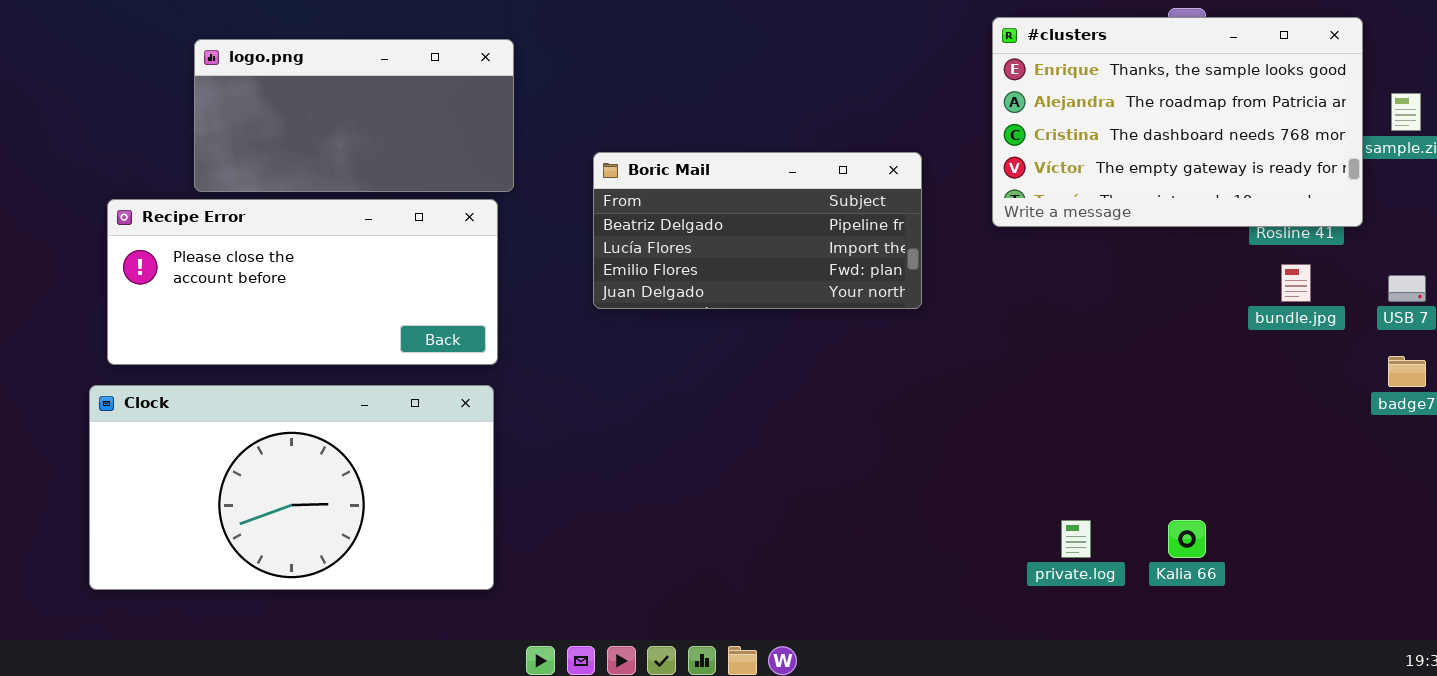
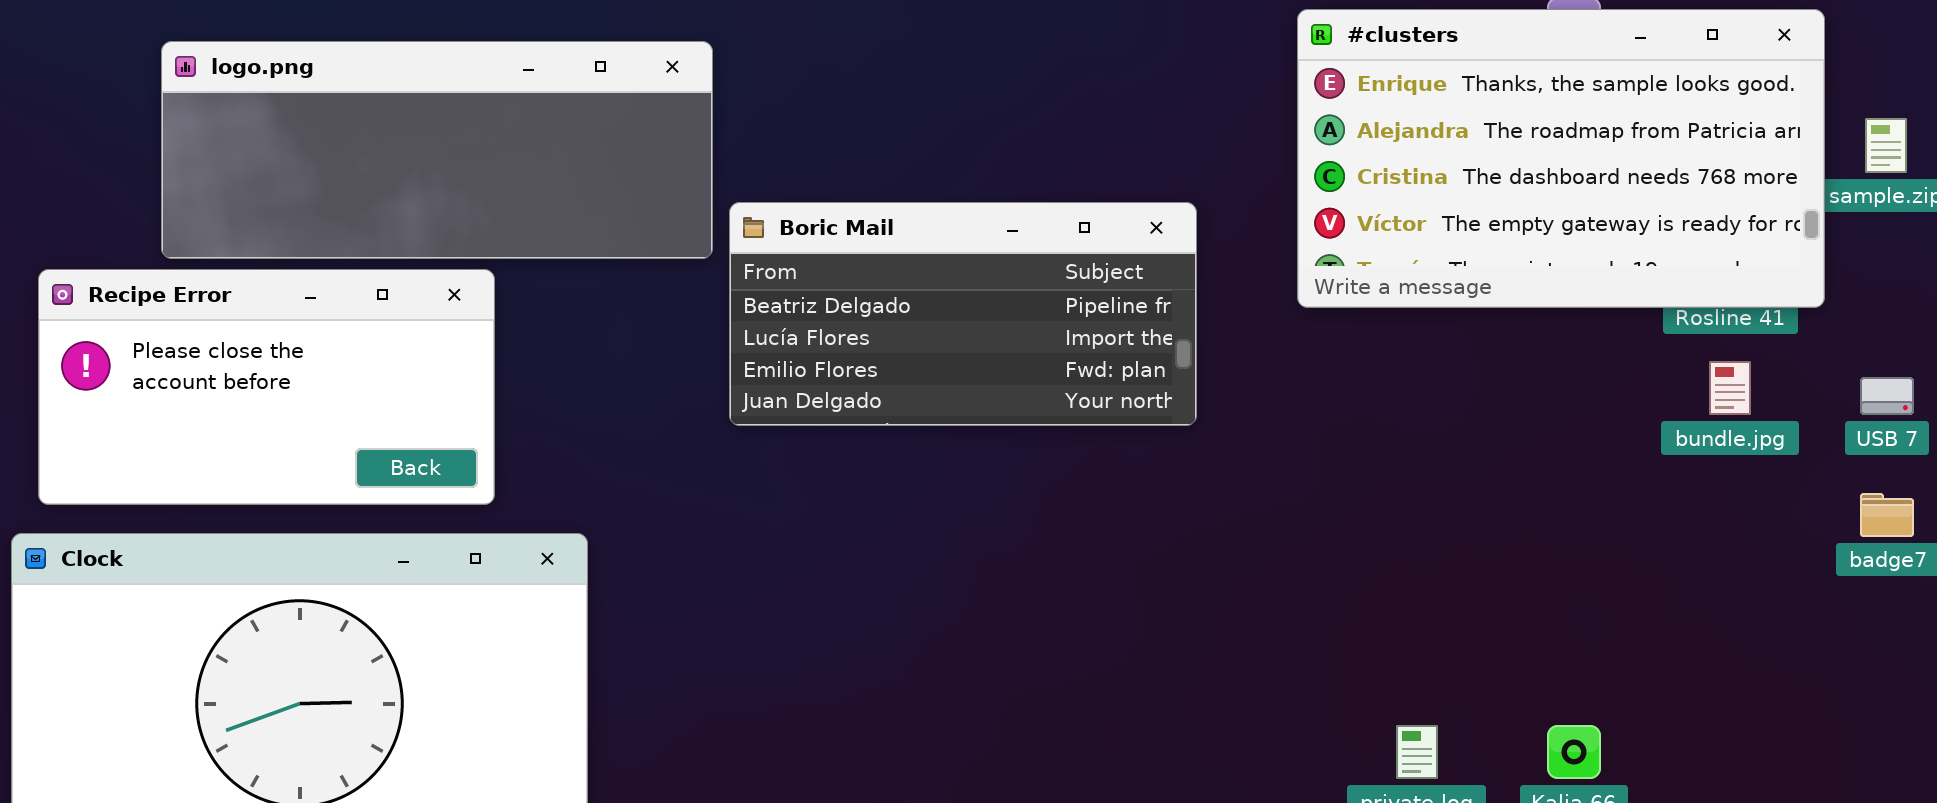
logo.png: [194,39,514,192] -> [161,41,713,259], resized
Recipe Error: [107,199,498,365] -> [38,269,495,505], resized

